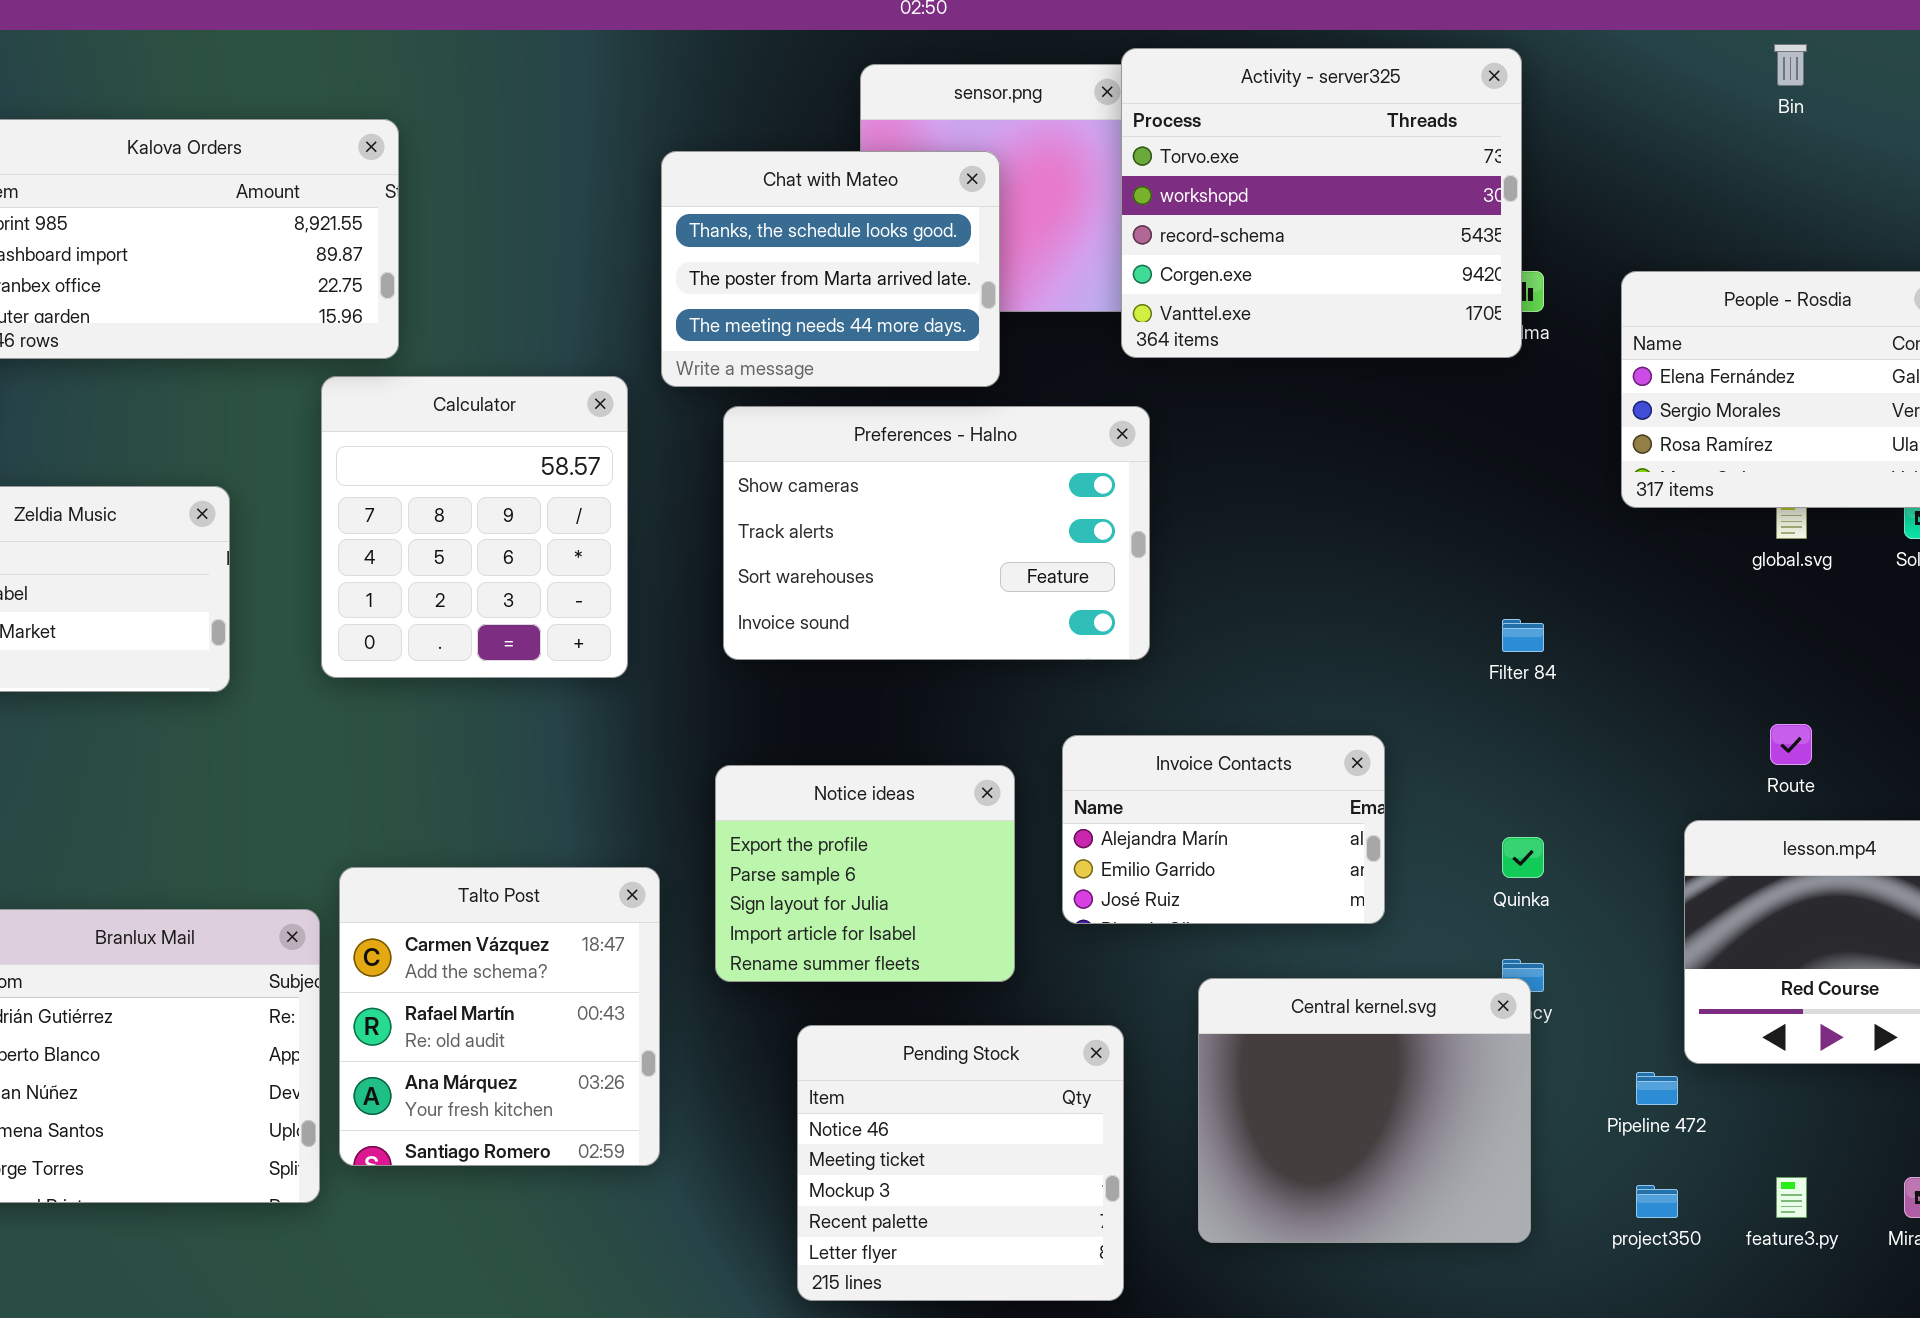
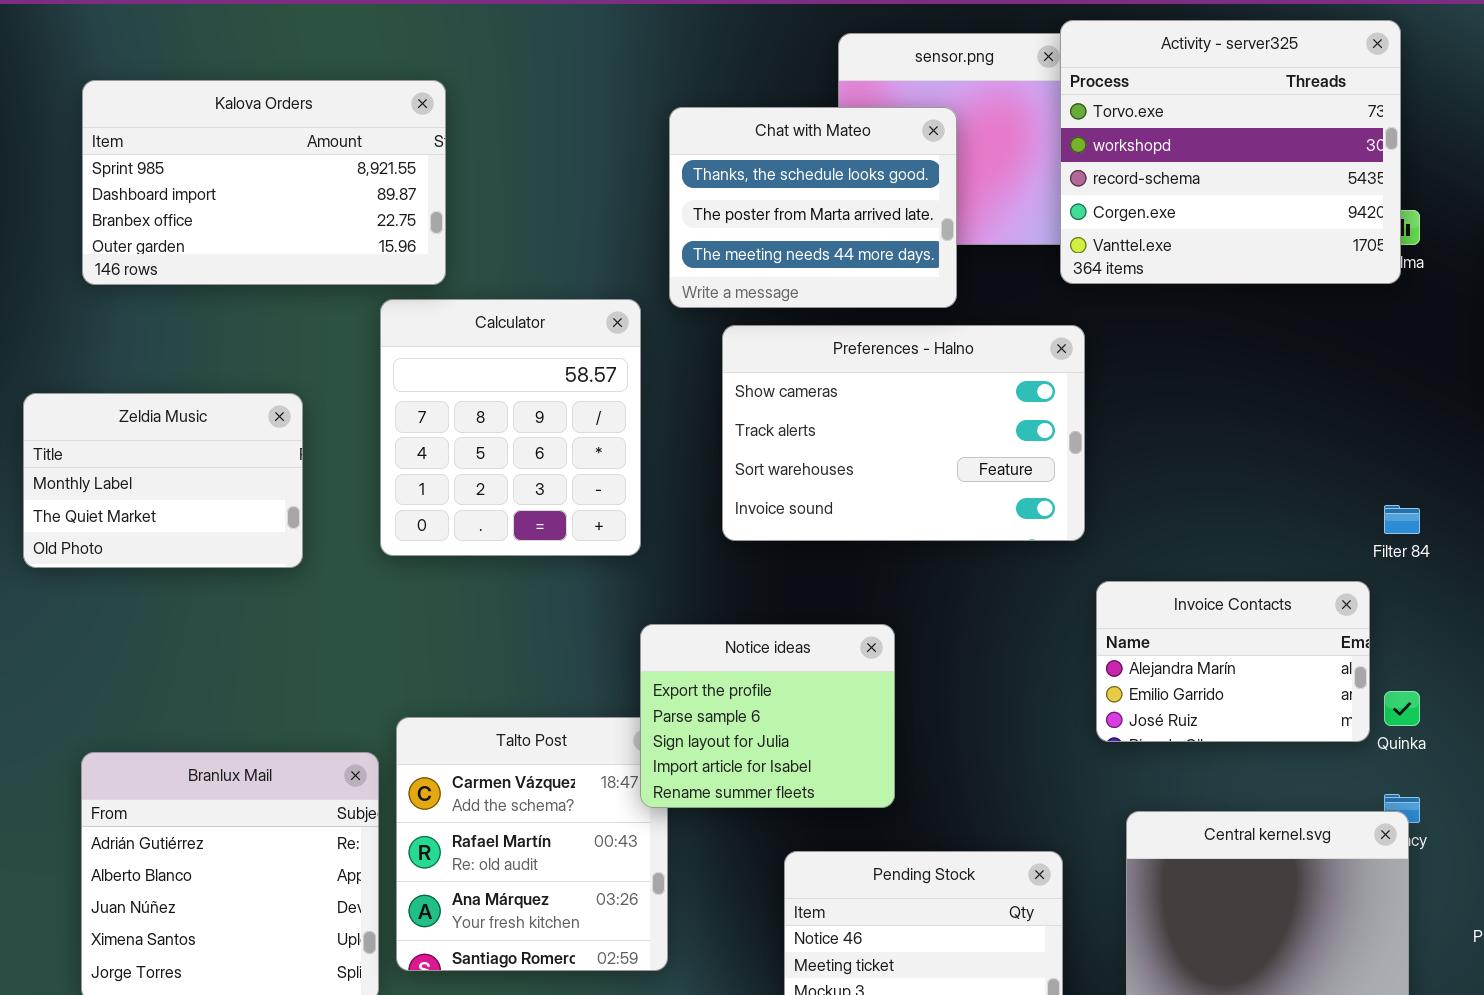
Invoice Contacts: [1062,735,1385,924] -> [1096,581,1370,742], moved
Notice ideas: [715,765,1015,982] -> [640,624,895,808], moved

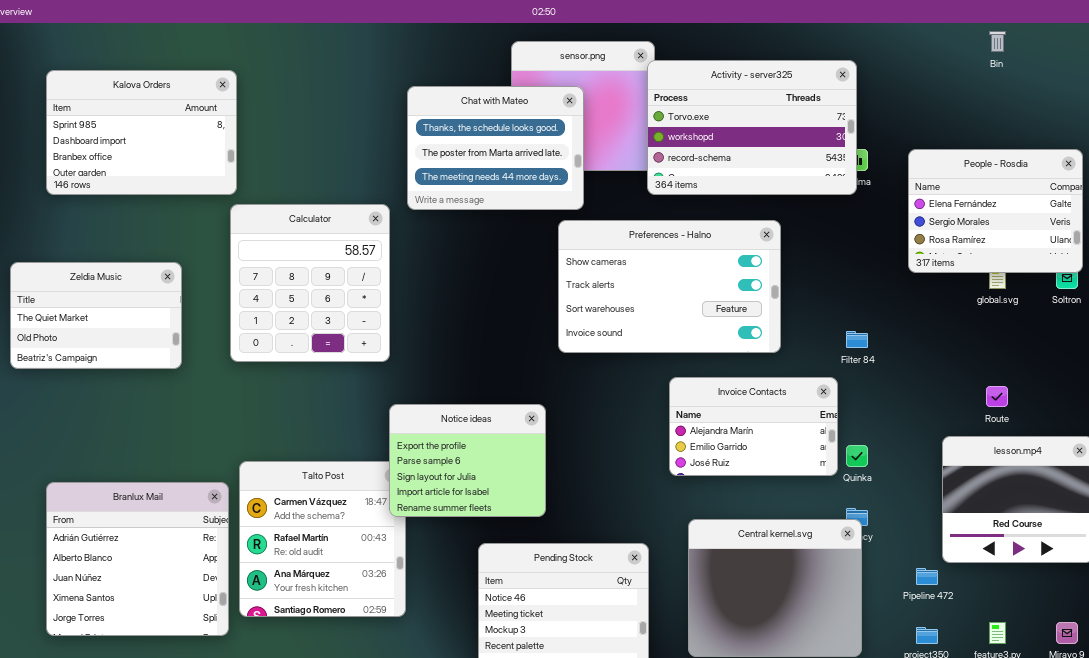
Activity - server325: [1060,20,1401,284] -> [647,60,857,195], resized
Kalova Orders: [82,80,446,285] -> [46,70,237,195], resized
Preferences - Halno: [722,325,1085,541] -> [558,220,781,353], moved
Zeldia Music: [23,393,303,568] -> [10,262,182,369], scrolled down 1 row

